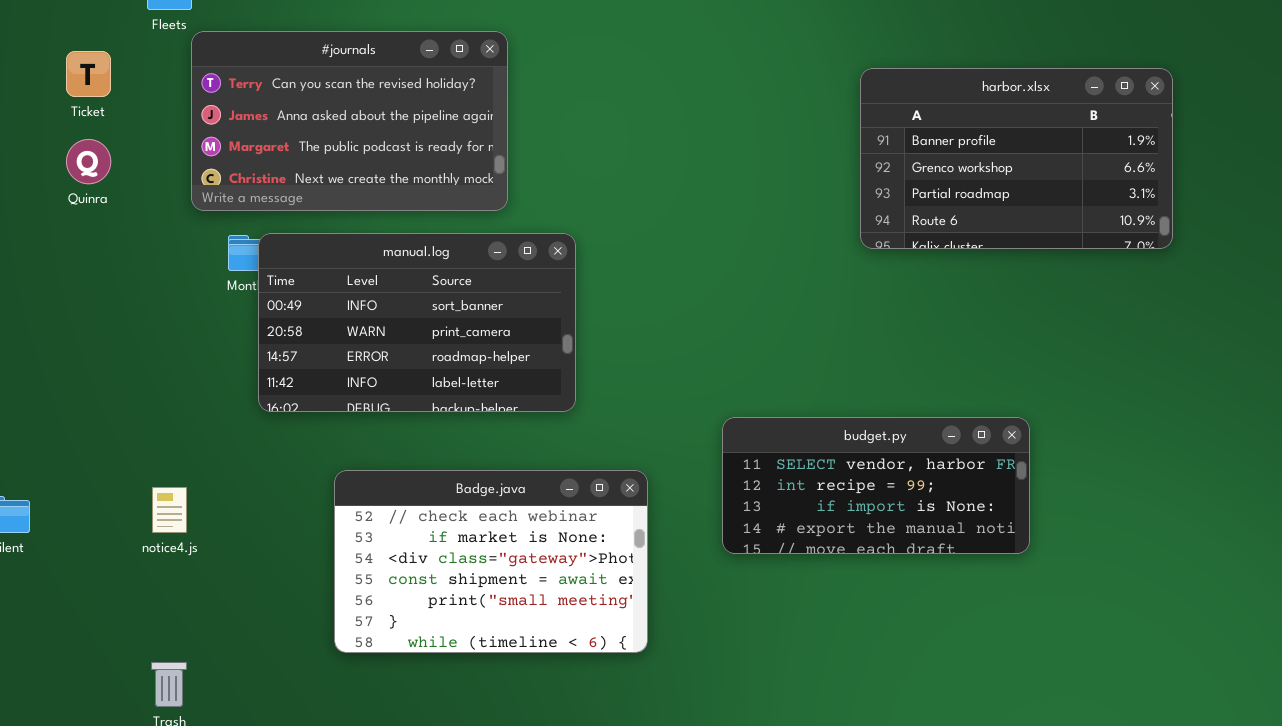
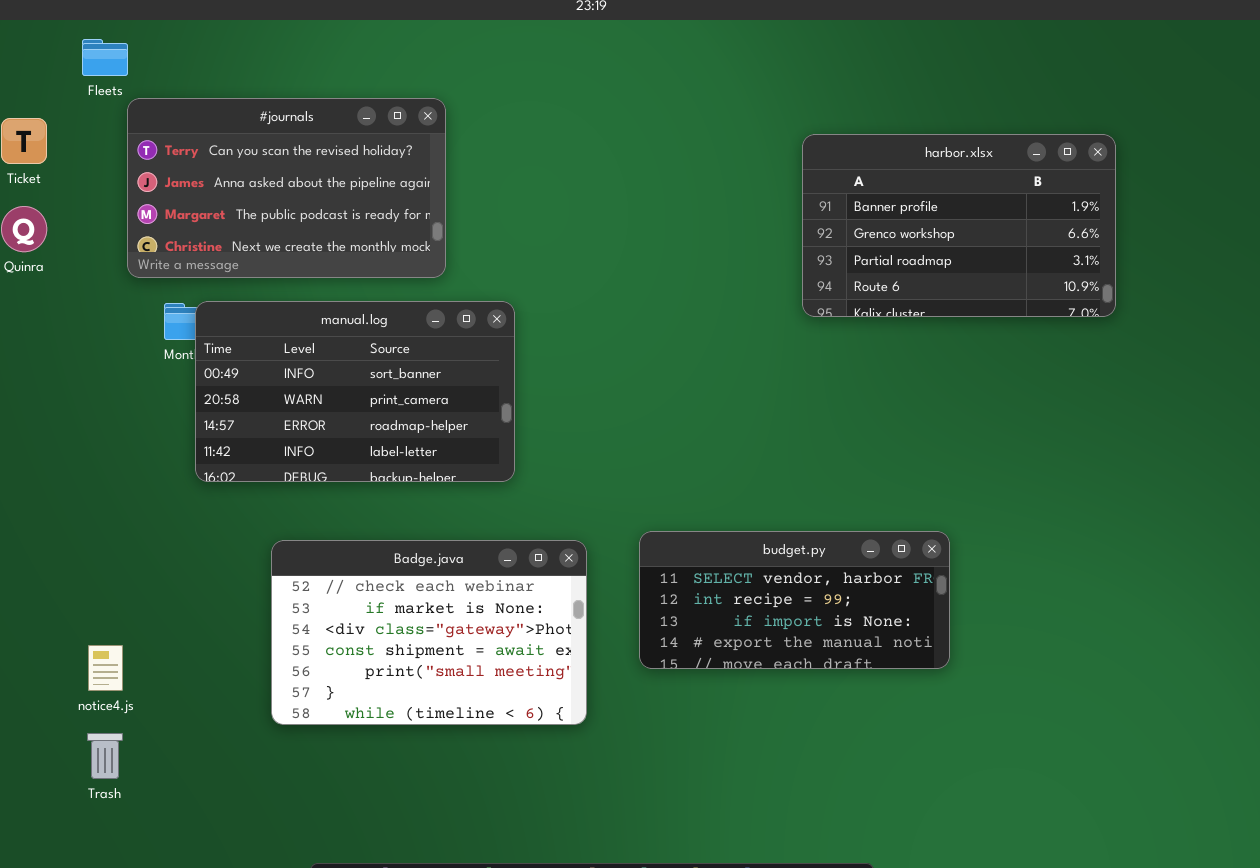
budget.py: [722,417,1030,554] -> [639,531,950,669], moved
notice4.js: [152,487,187,533] -> [88,645,123,691], moved

